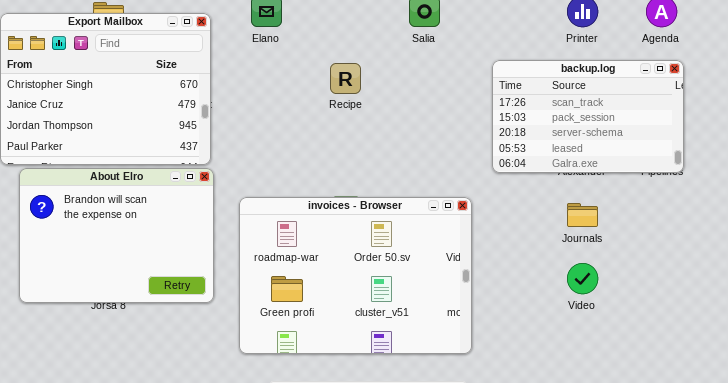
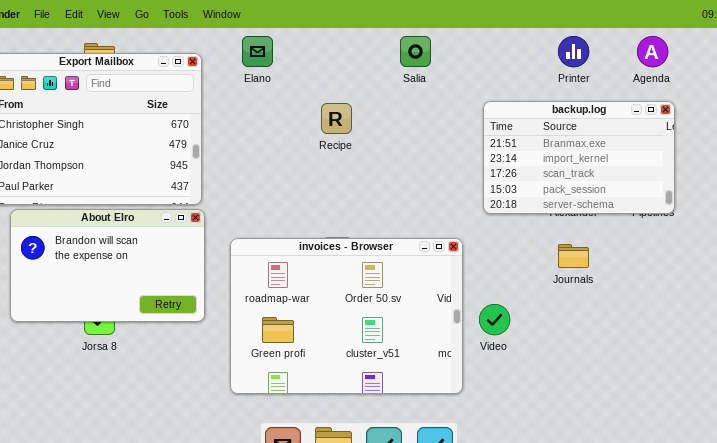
backup.log: [492,60,684,173] -> [483,101,675,214], scrolled up 2 rows
About Elro: [19,168,214,303] -> [10,209,205,322], resized
Video: [567,263,598,294] -> [479,304,510,335], moved

